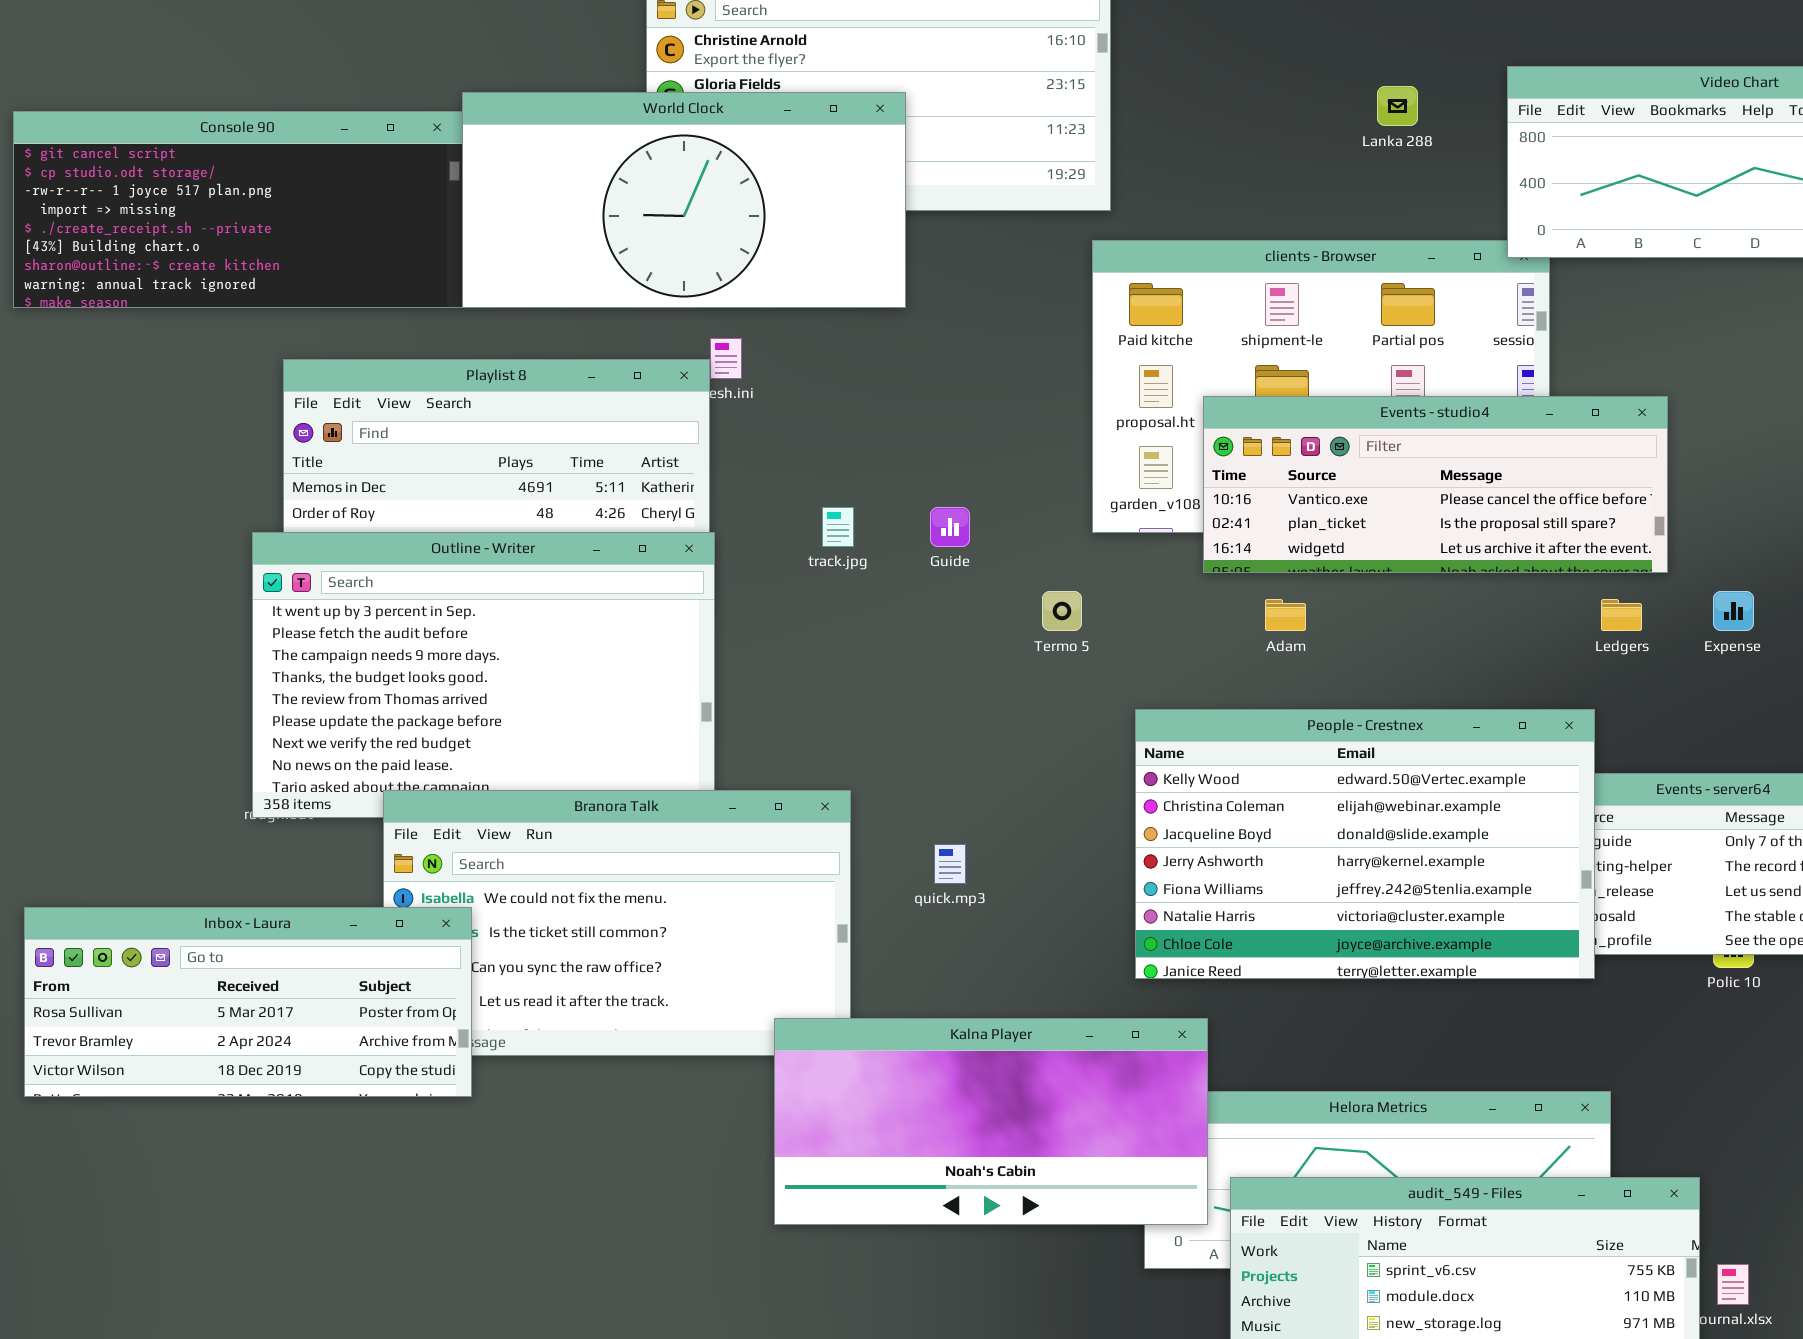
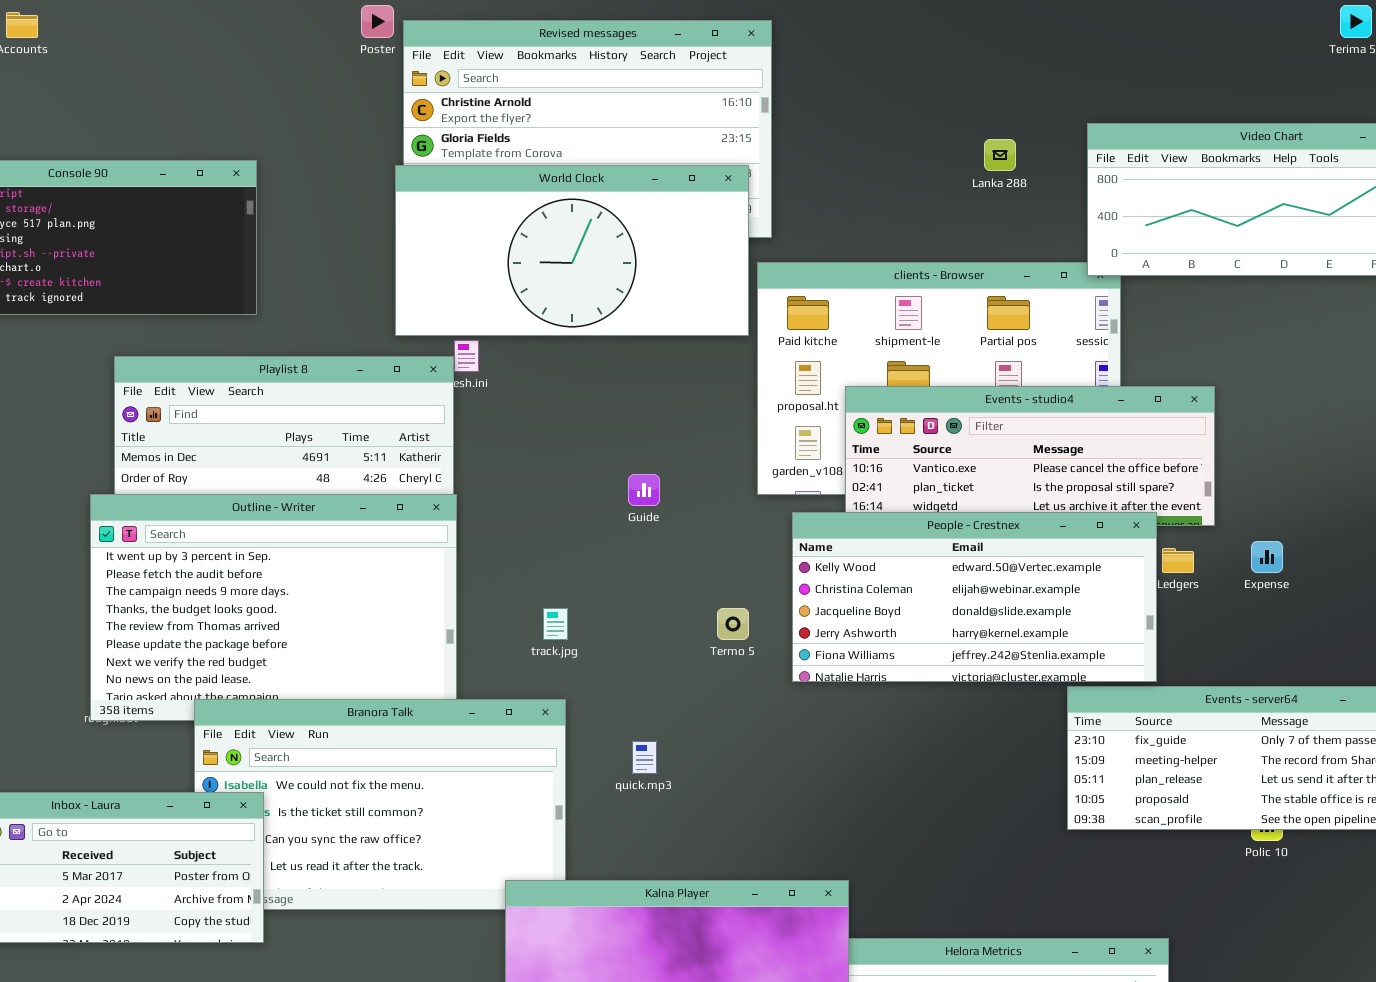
World Clock: [462,92,906,308] -> [395,165,749,336], moved
track.jpg: [822,507,854,547] -> [543,608,568,640], moved
Termo 5: [1042,591,1082,631] -> [717,608,749,640], moved
People - Crestnex: [1135,709,1595,979] -> [792,512,1157,682], moved, resized

